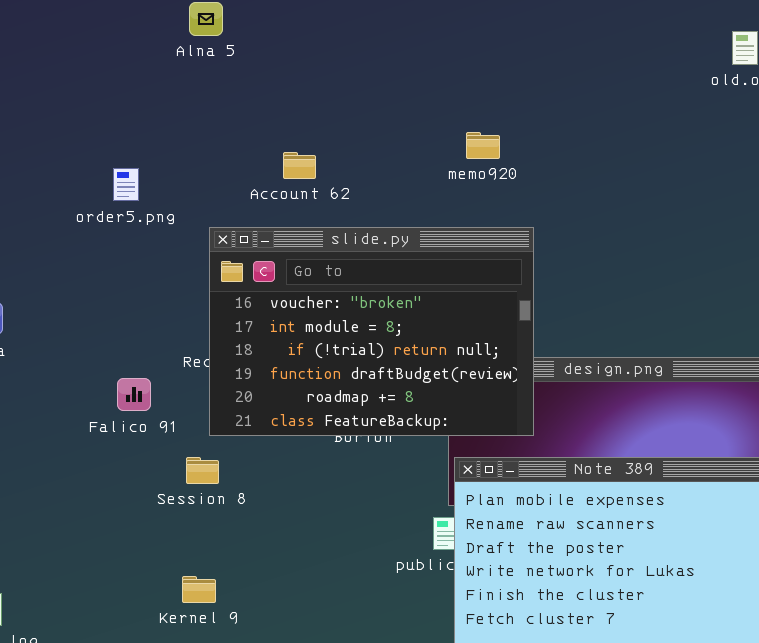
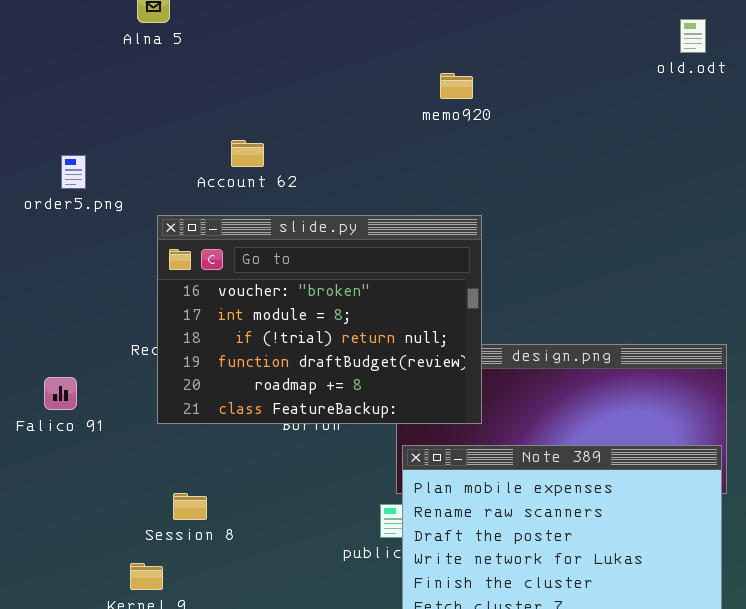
memo920: [466,132,500,159] -> [440,73,473,99], moved
Falico 91: [117,378,151,411] -> [44,377,77,410], moved
Session 8: [186,457,219,484] -> [173,493,207,520], moved

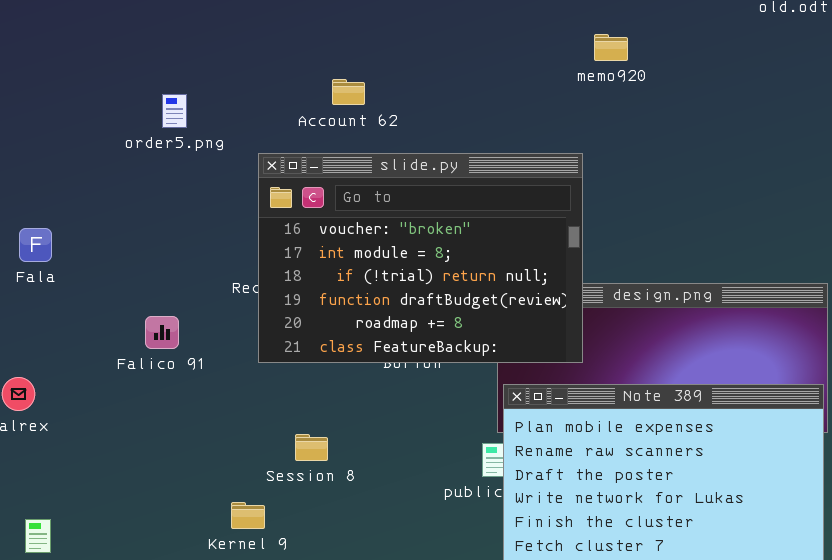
memo920: [440,73,473,99] -> [594,34,628,61], moved
Session 8: [173,493,207,520] -> [295,434,328,461], moved

